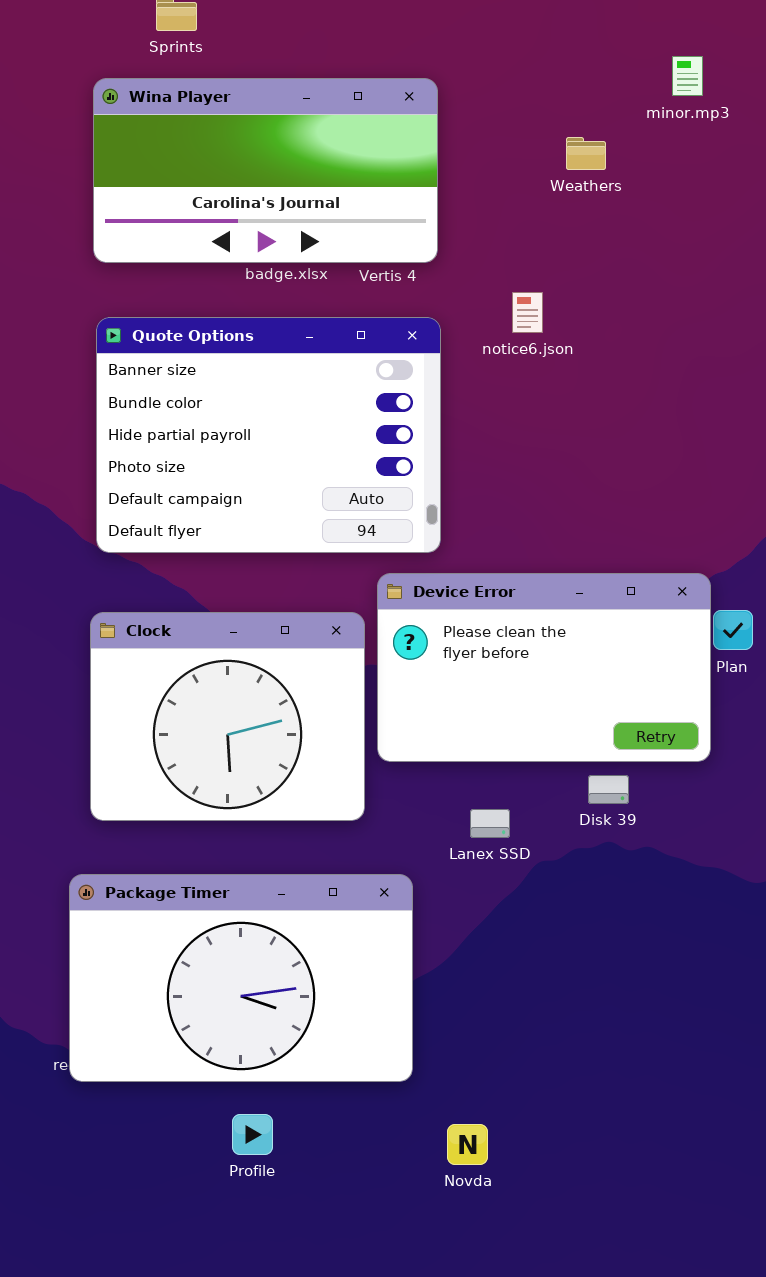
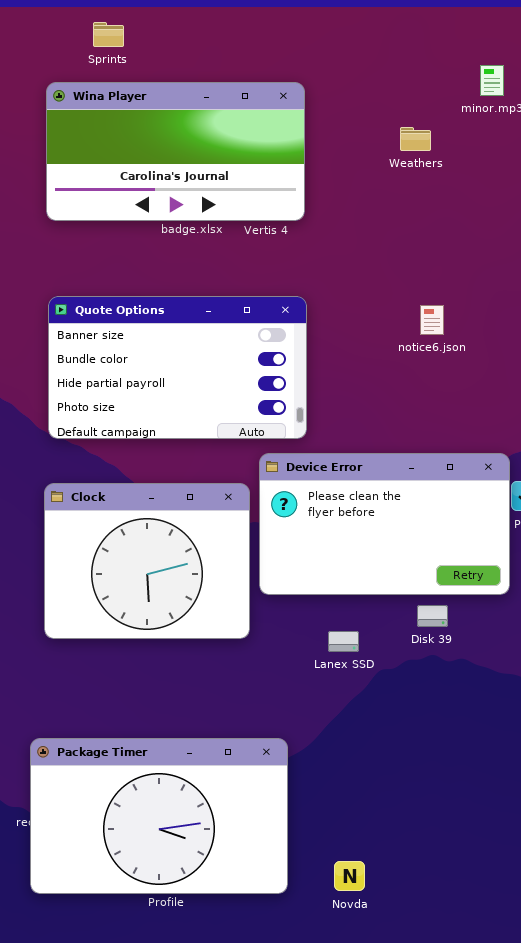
notice6.json: [512,292,543,333] -> [420,305,444,335], moved
Quote Options: [96,317,441,553] -> [48,296,307,439], resized
Package Timer: [69,874,413,1082] -> [30,738,288,894], moved
Novda: [447,1124,488,1165] -> [334,861,365,891], moved

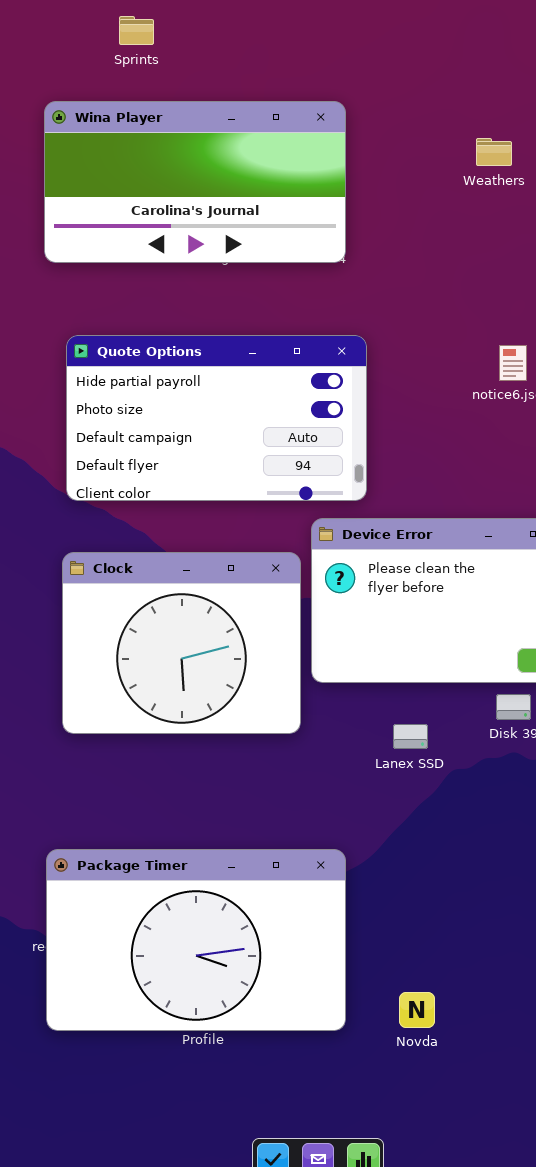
Wina Player: [46,82,305,221] -> [44,101,346,263], moved
Quote Options: [48,296,307,439] -> [66,335,367,501], scrolled down 2 rows

